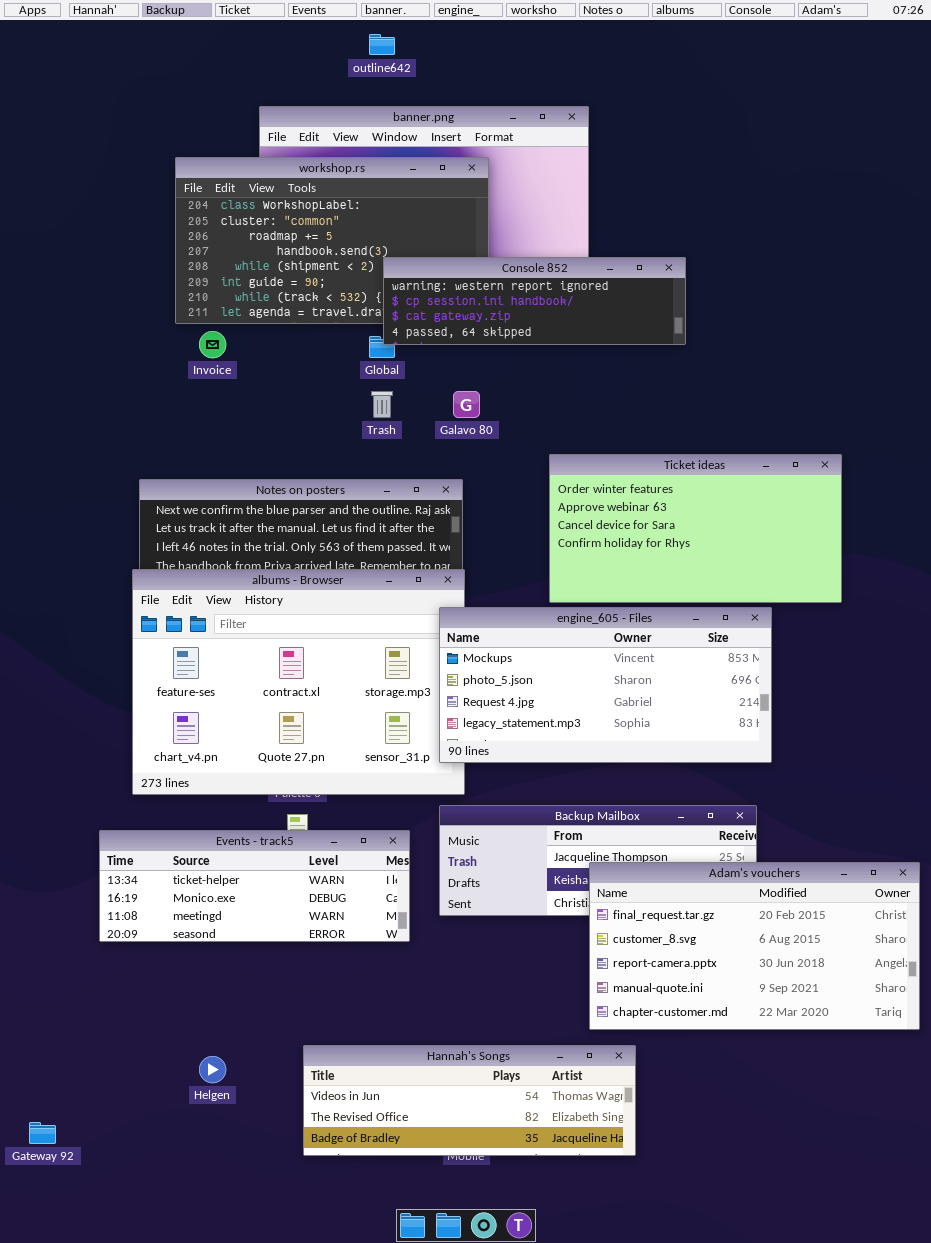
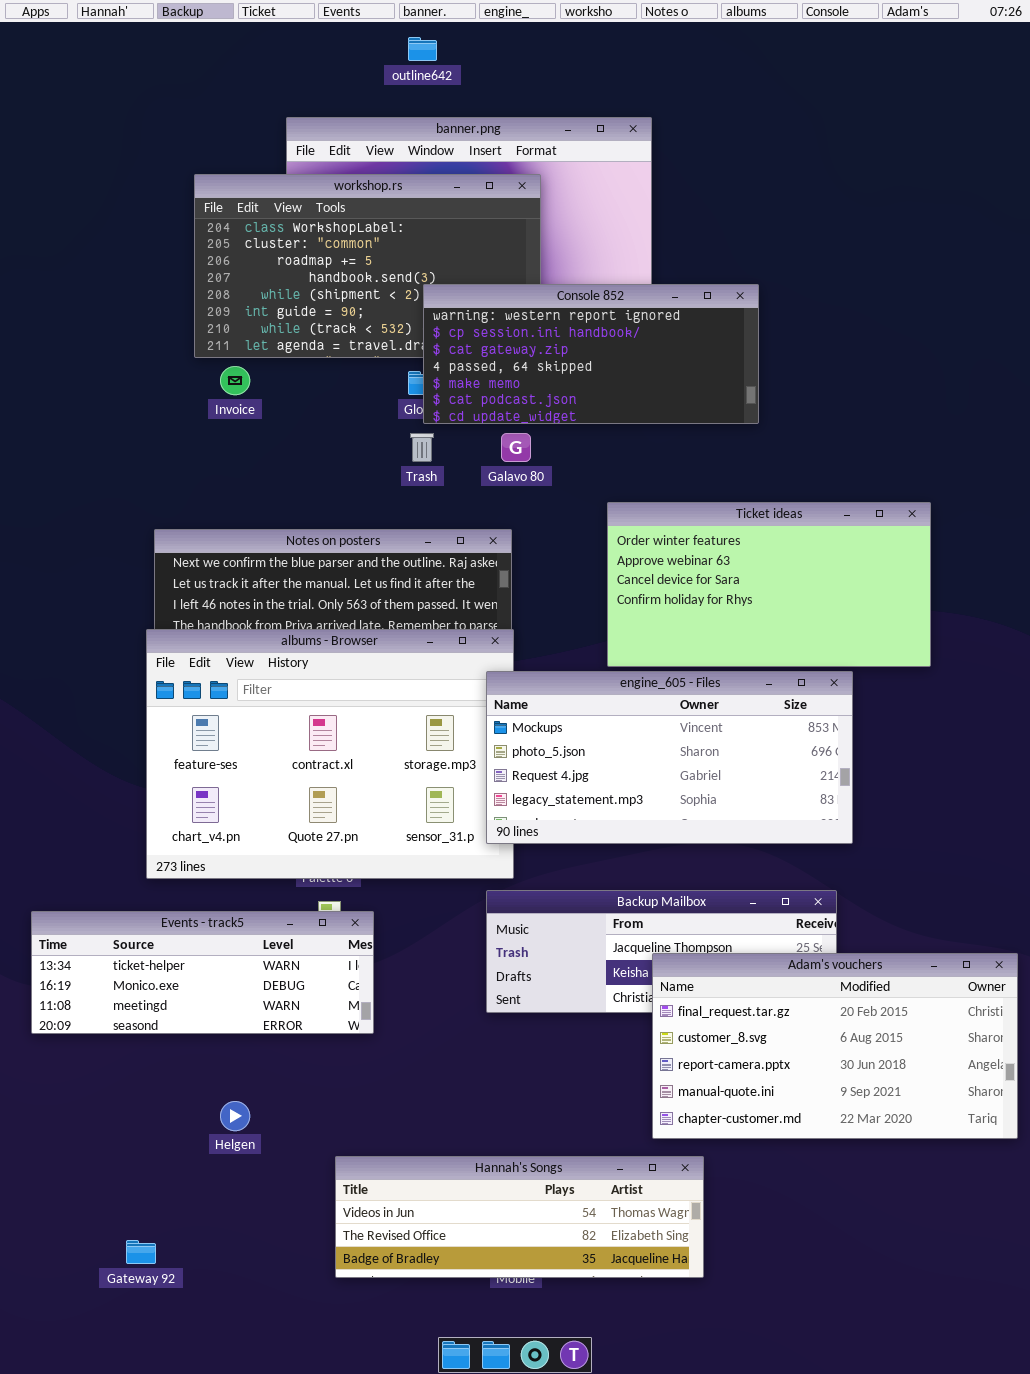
Console 852: [383,257,686,345] -> [423,284,759,424], resized
Events - track5: [99,830,410,942] -> [31,911,374,1034], moved
Helgen: [199,1056,226,1083] -> [220,1101,250,1131], moved
Gateway 92: [29,1122,56,1144] -> [126,1240,156,1264], moved

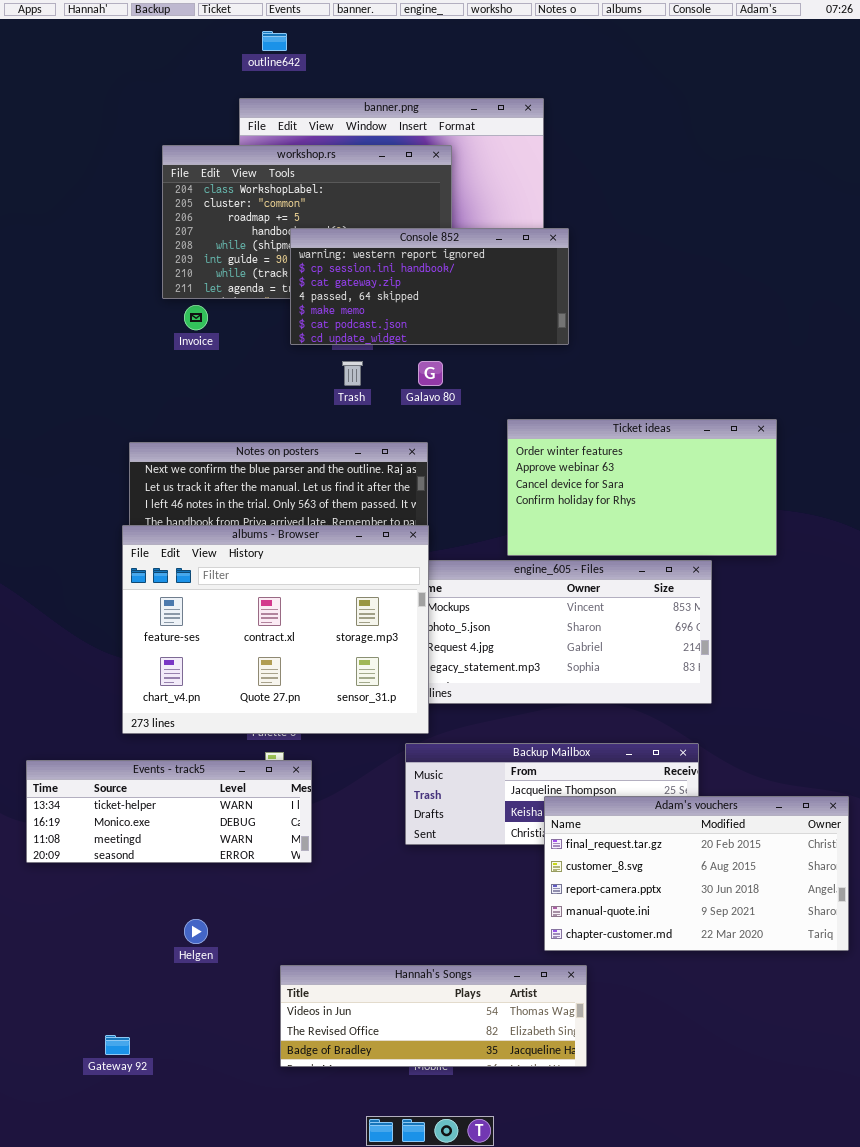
outline642: [408,37,437,61] -> [262,31,287,51], moved
Console 852: [423,284,759,424] -> [290,228,569,345], moved
albums - Browser: [146,629,514,879] -> [122,525,429,734], raised

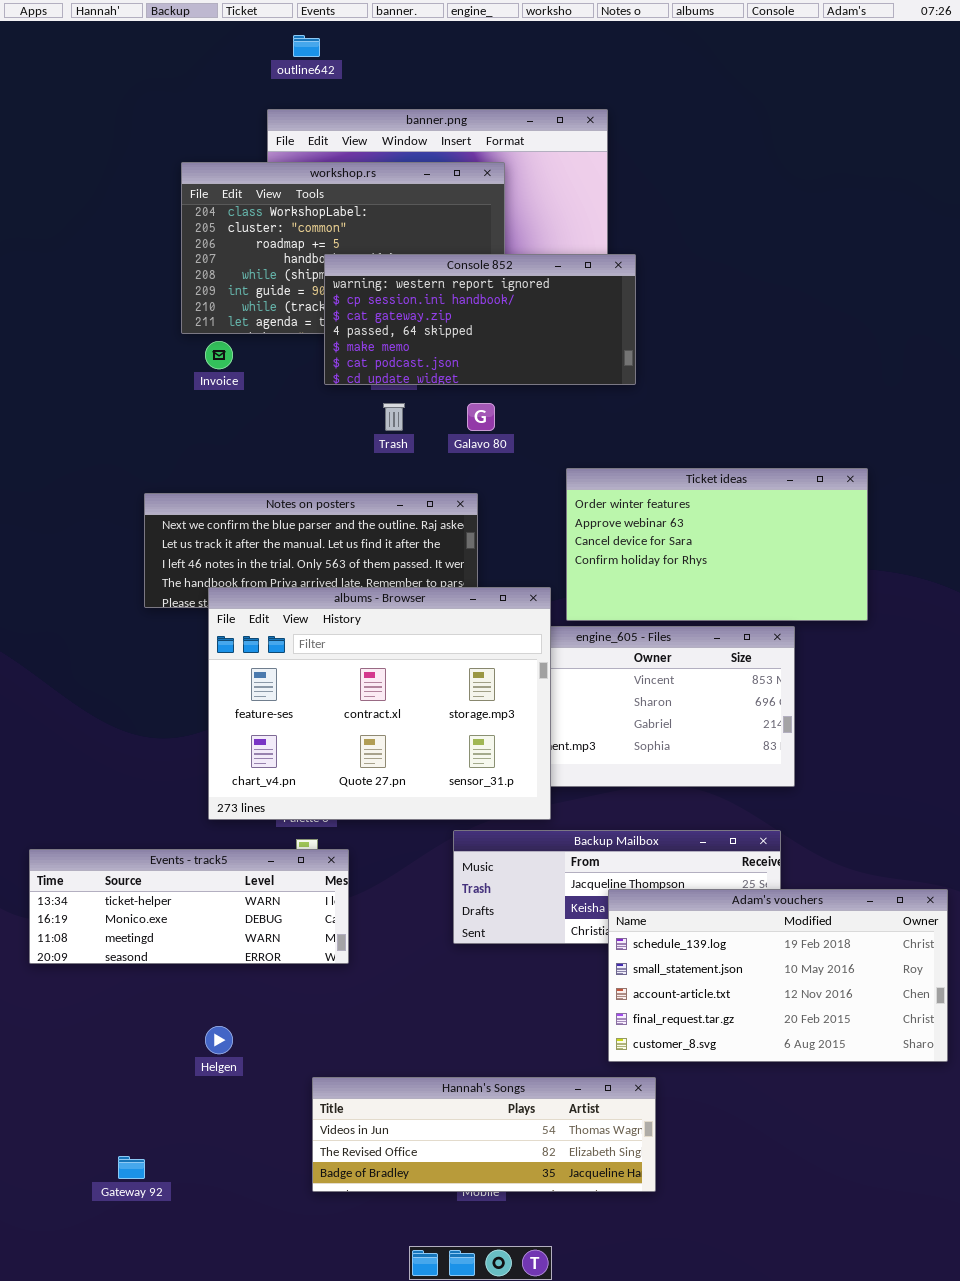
albums - Browser: [122,525,429,734] -> [208,587,551,820], moved
Adam's vouchers: [544,796,849,951] -> [608,889,948,1062], scrolled up 3 rows

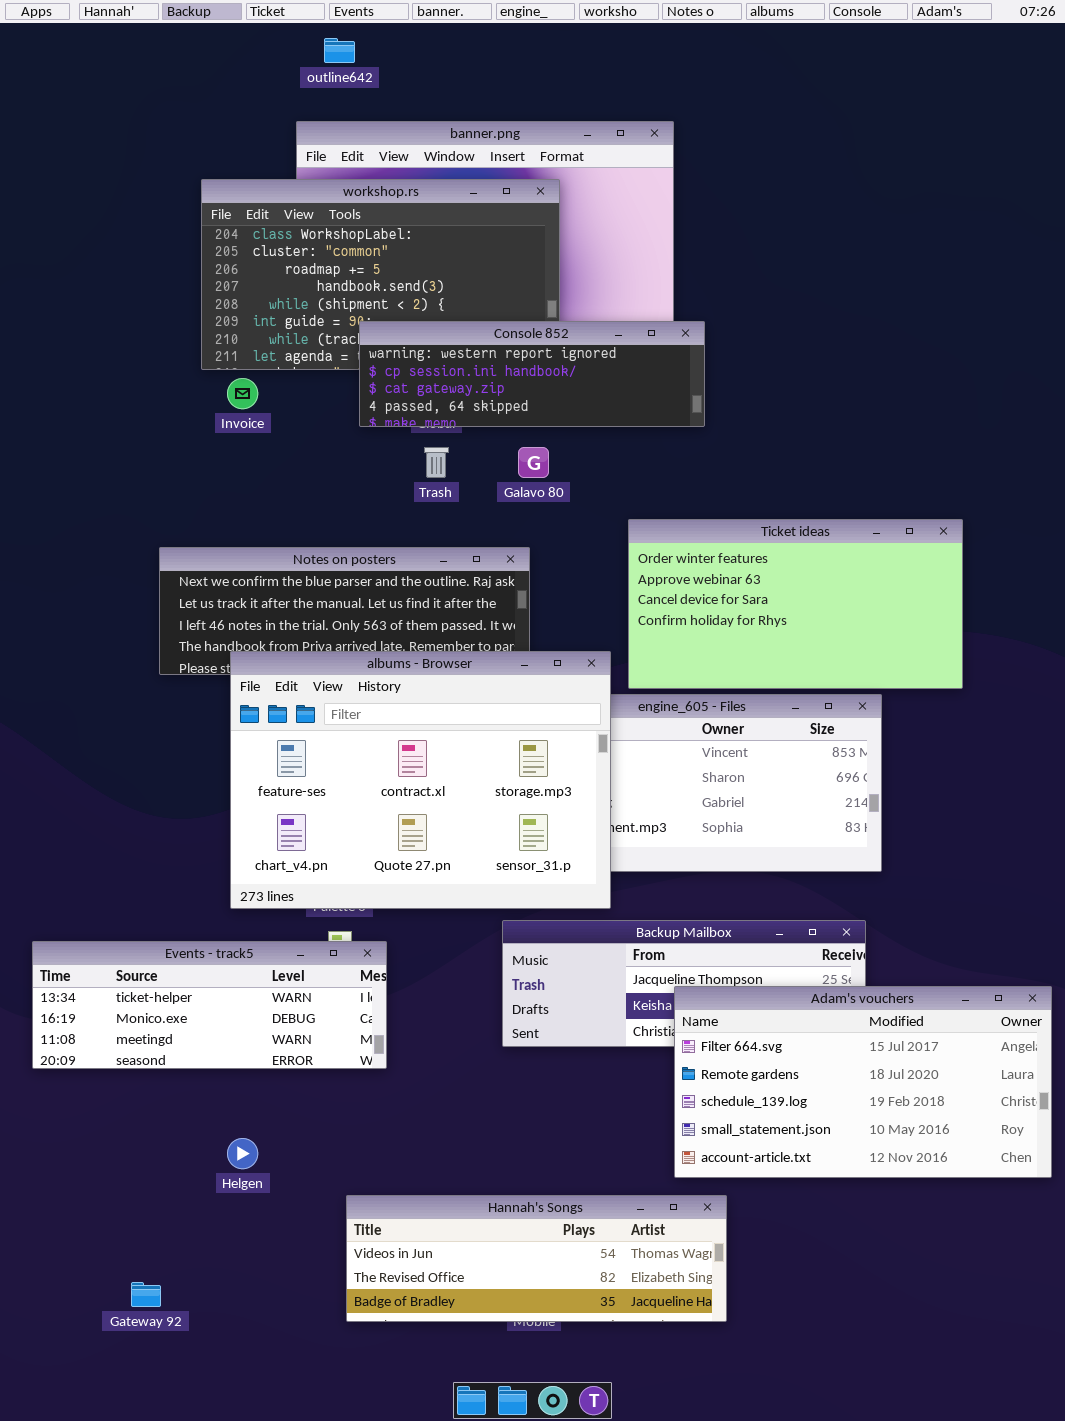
Console 852: [324,254,636,385] -> [359,321,705,427], resized
Adam's vouchers: [608,889,948,1062] -> [674,986,1052,1178], scrolled up 2 rows

